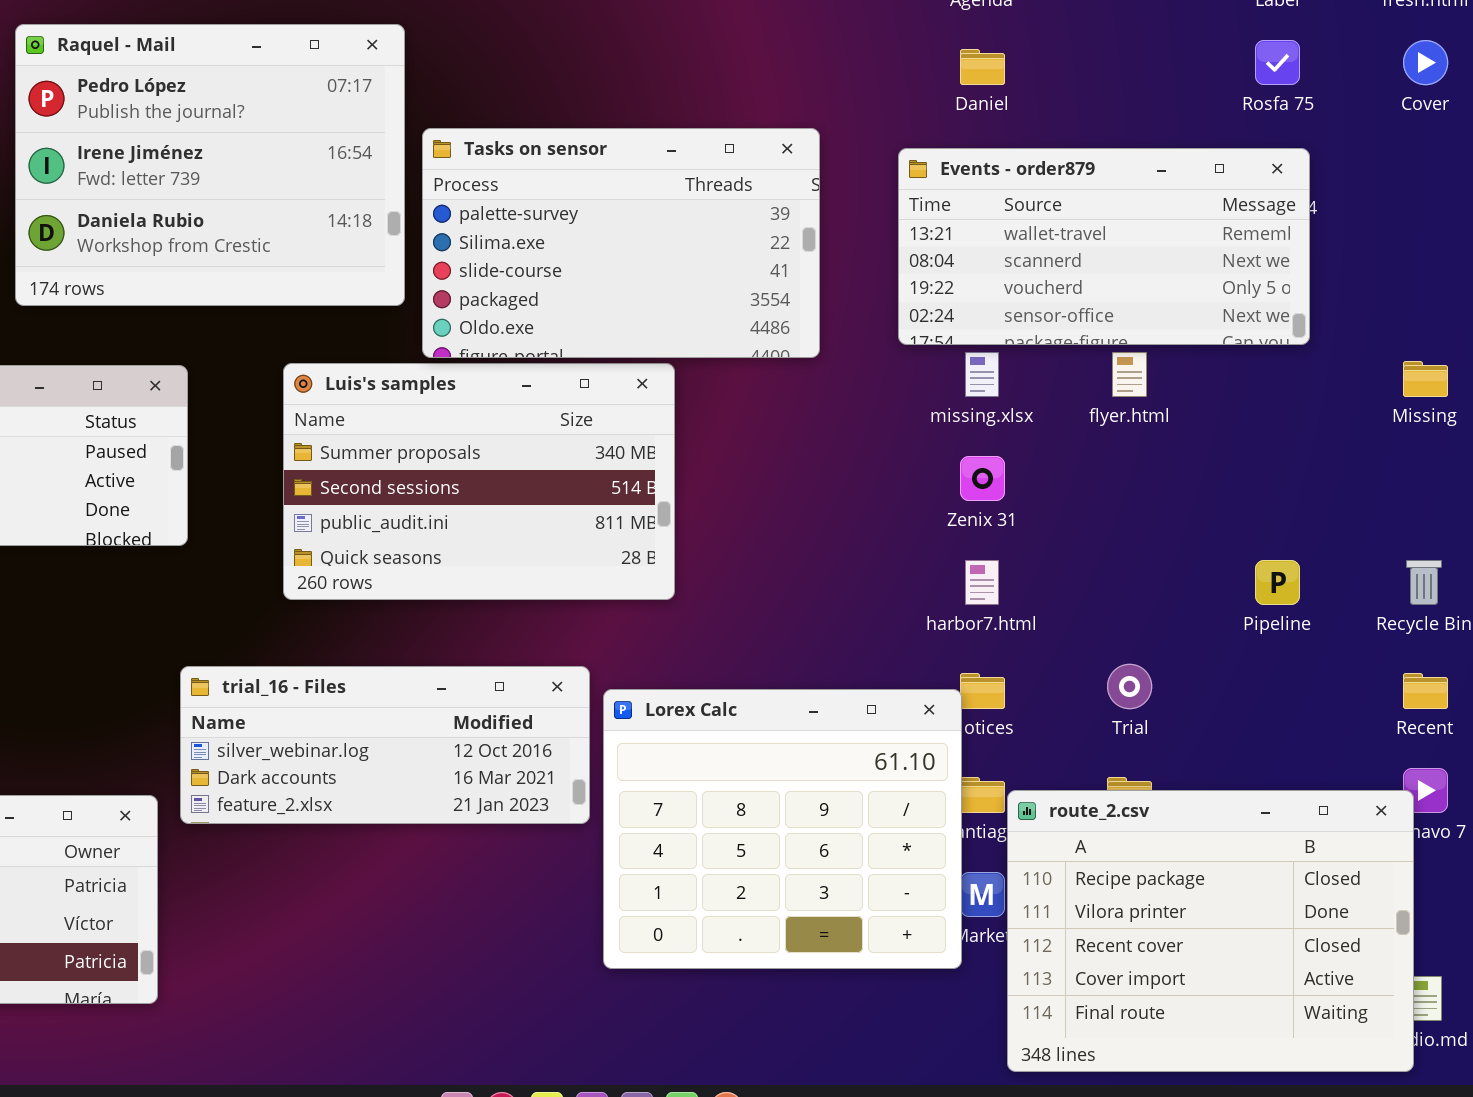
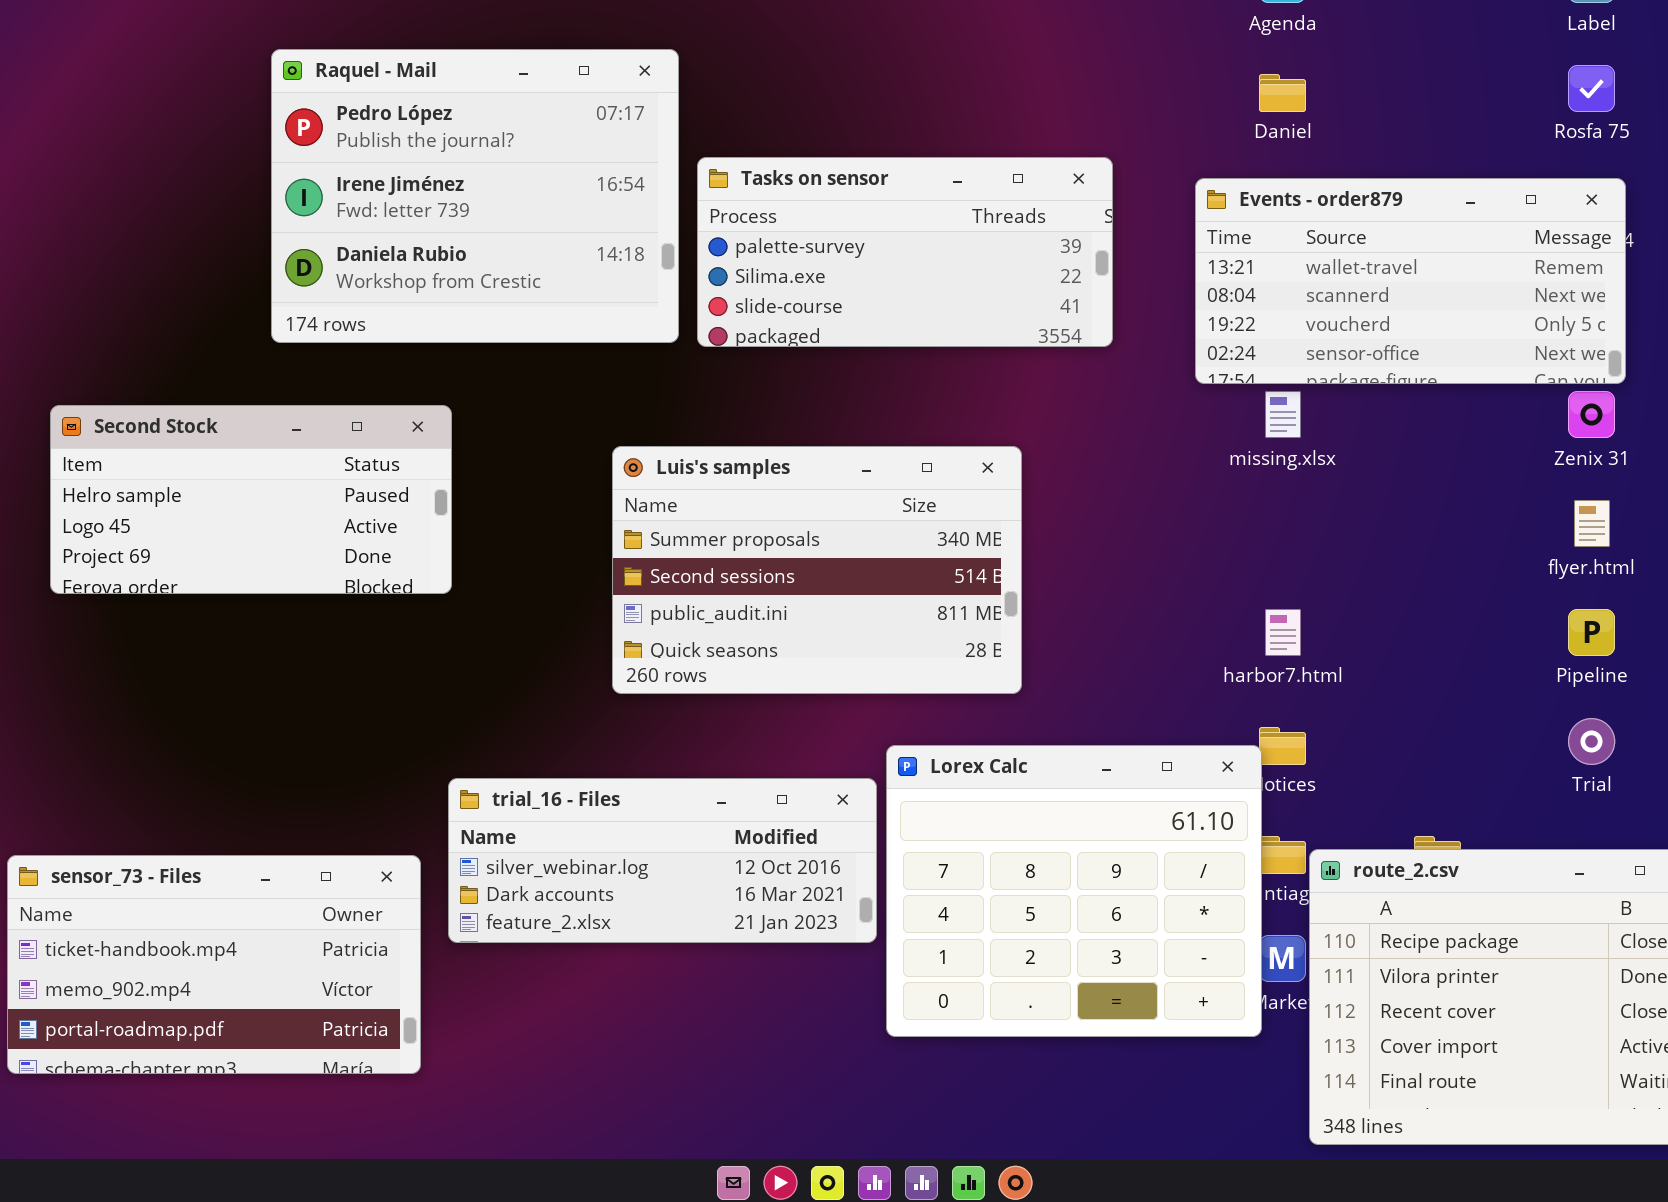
Tasks on sensor: [422,128,820,358] -> [697,157,1113,347], resized
flyer.html: [1112,352,1147,397] -> [1574,500,1610,547], moved
Luis's samples: [283,363,675,600] -> [612,446,1022,694], moved
Zenix 31: [960,456,1005,501] -> [1568,391,1615,438], moved
Trial: [1107,664,1152,709] -> [1568,718,1615,765], moved
trial_16 - Files: [180,666,590,824] -> [448,778,877,943], moved

